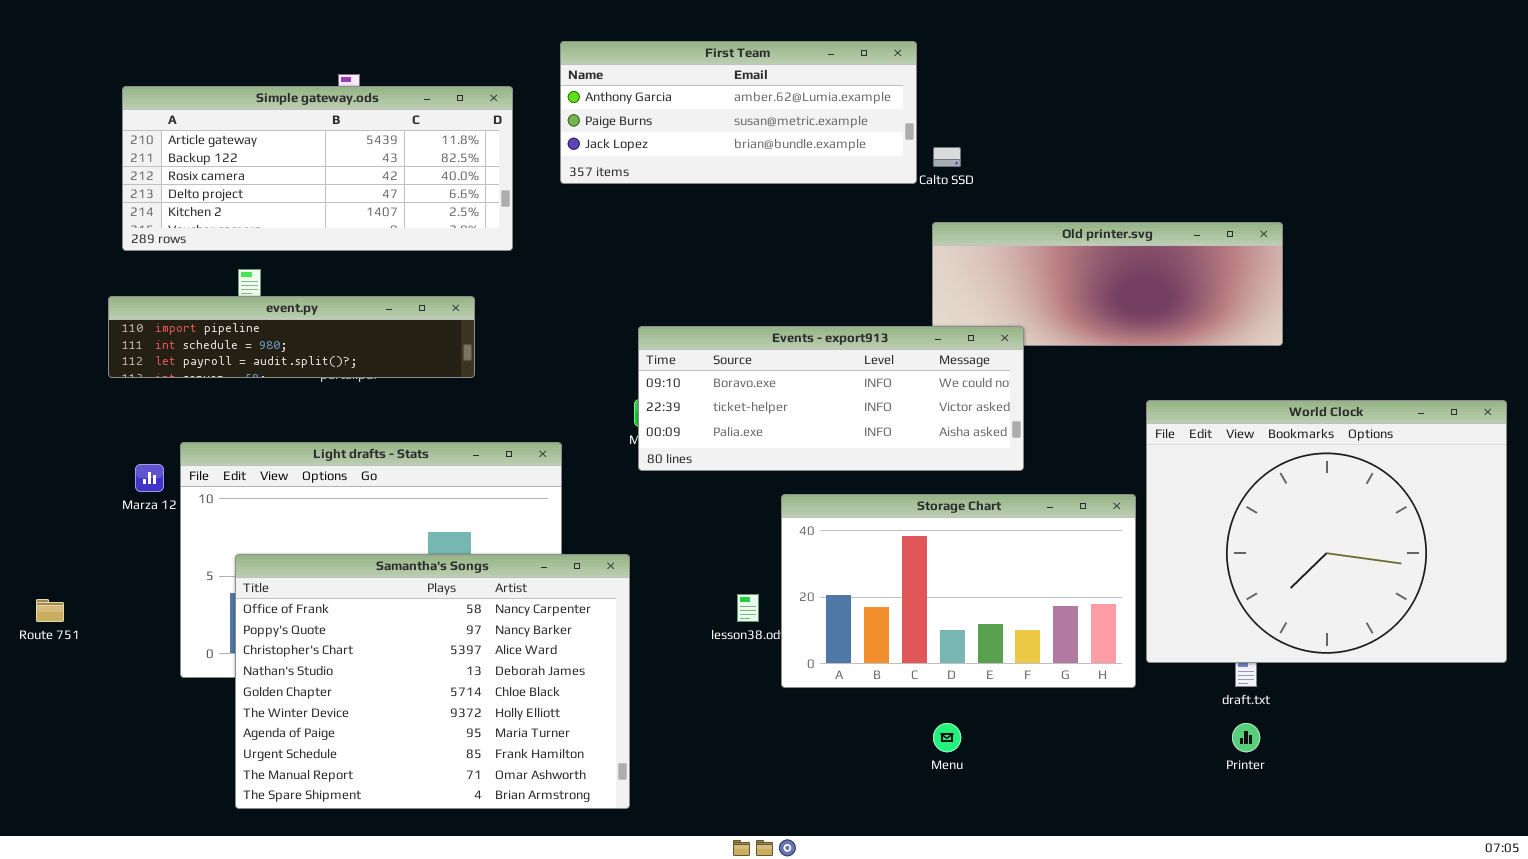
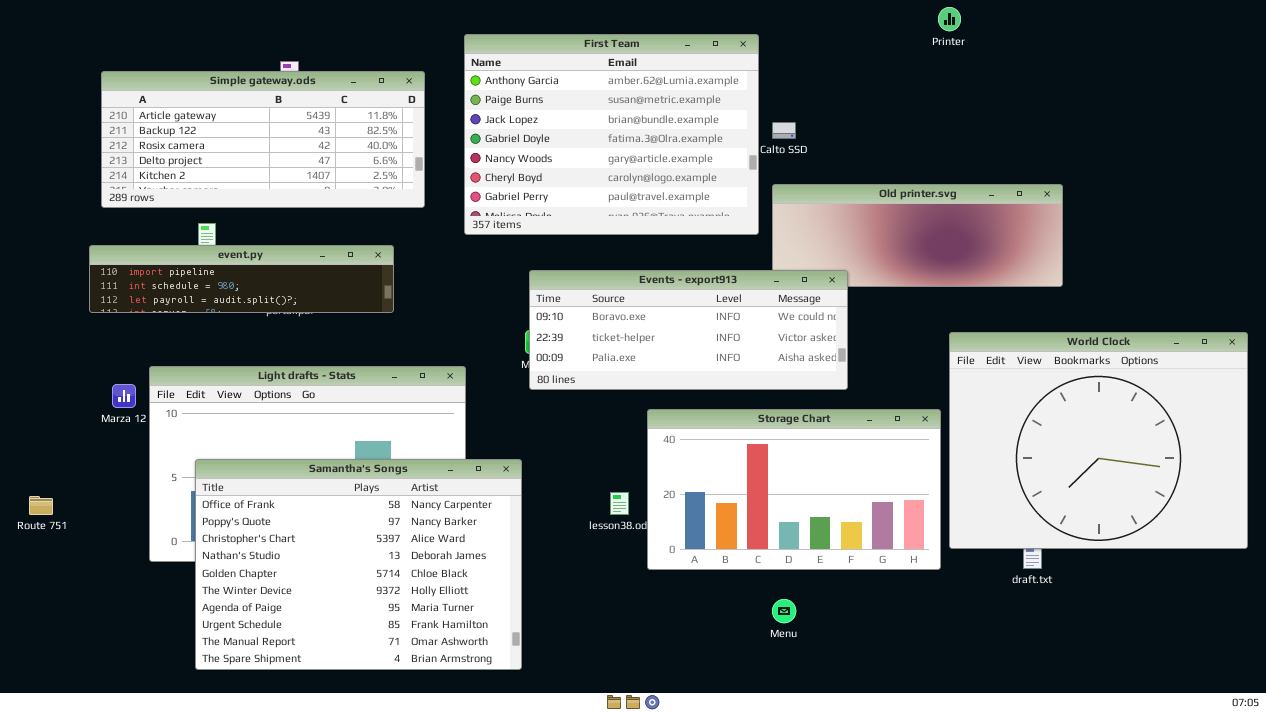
First Team: [560,41,917,184] -> [464,34,759,235], resized
Printer: [1232,723,1260,752] -> [938,7,961,31], moved

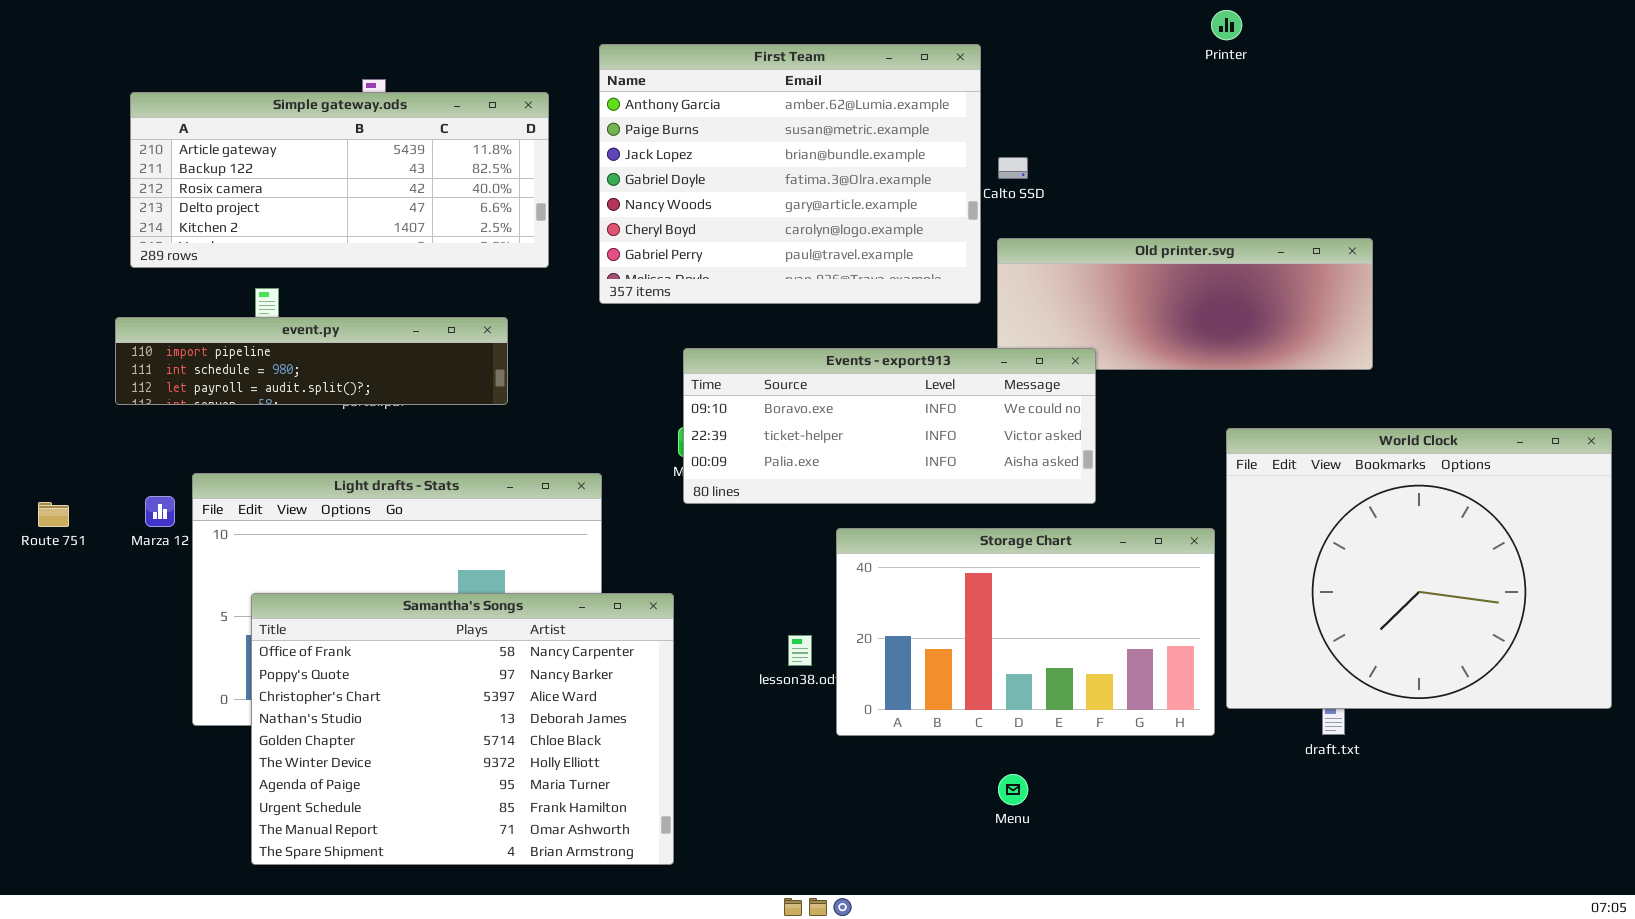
Route 751: [29,496,53,515] -> [38,502,69,527], moved

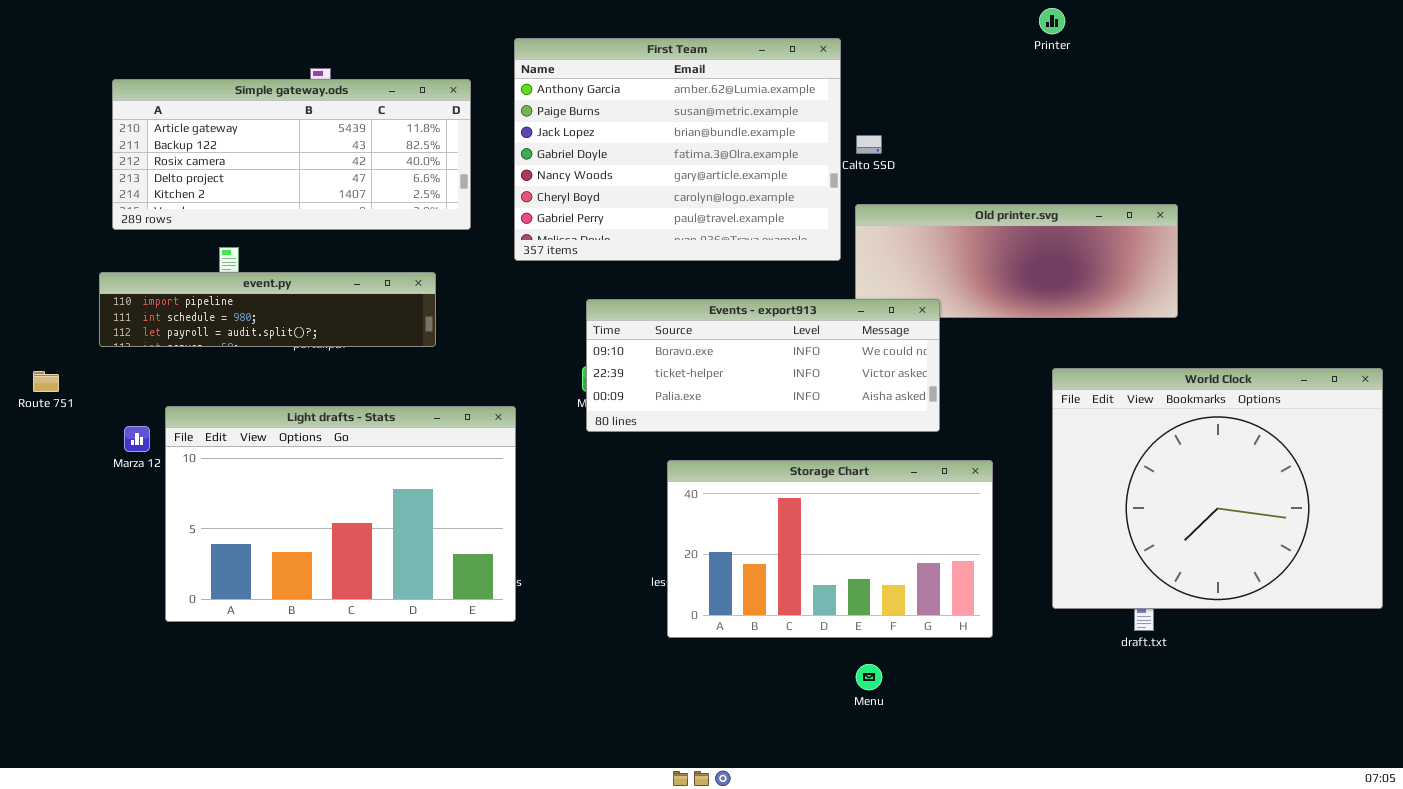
Route 751: [38,502,69,527] -> [33,371,59,392], moved
Storage Chart: [836,528,1215,736] -> [667,460,993,638], moved
Samantha's Songs: [251,593,674,865] -> none, closed

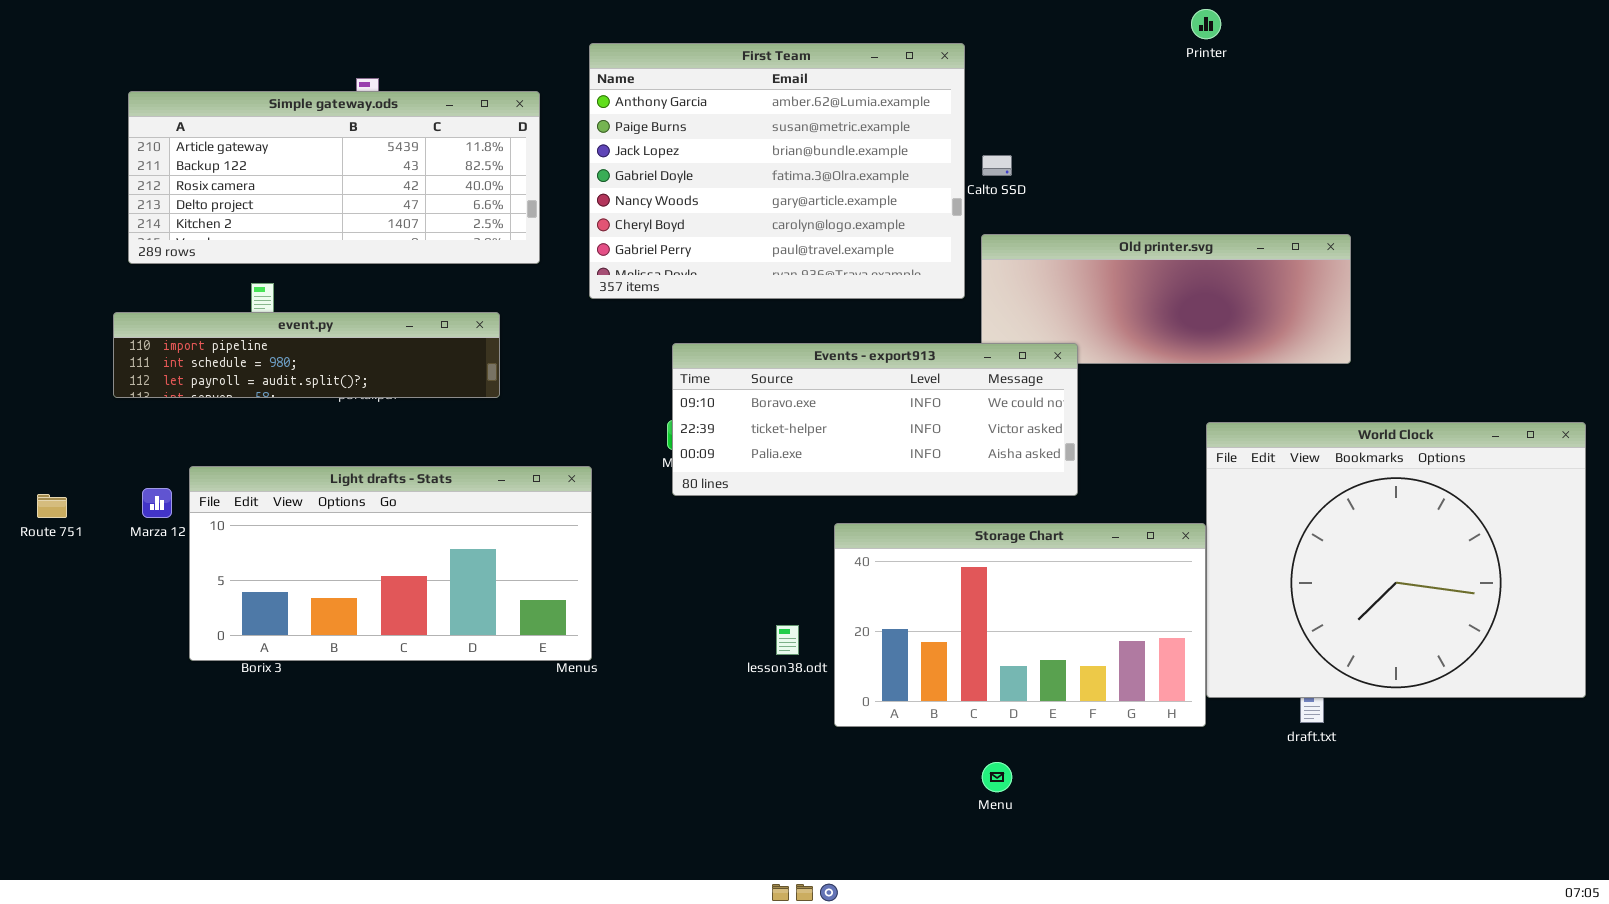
Route 751: [33,371,59,392] -> [37,494,67,518], moved
Light drafts - Stats: [165,406,516,622] -> [189,466,592,661], resized
Storage Chart: [667,460,993,638] -> [834,523,1206,727], moved

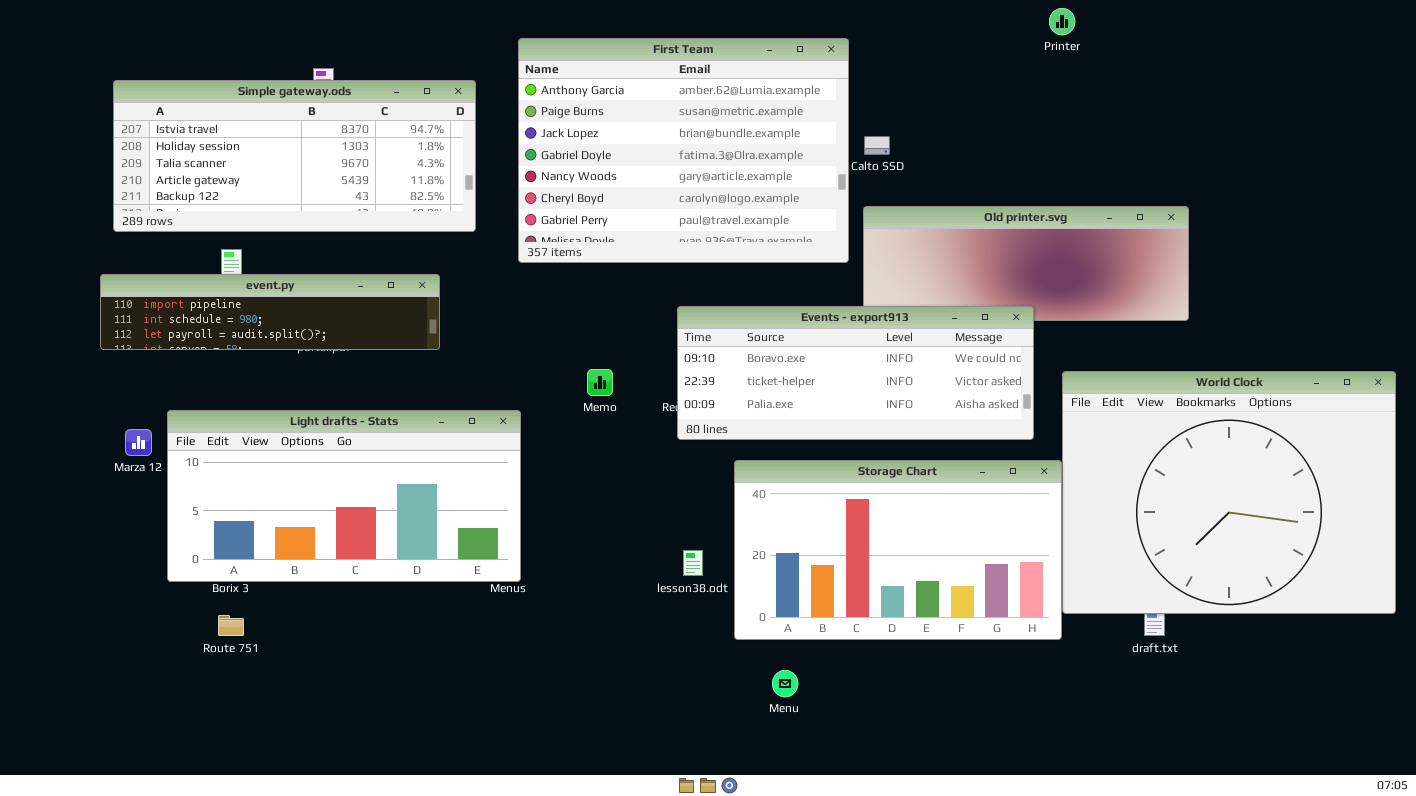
Simple gateway.ods: [128,91,540,264] -> [113,80,476,232], scrolled up 3 rows
Events - export913: [672,343,1078,496] -> [677,306,1034,440], moved
Route 751: [37,494,67,518] -> [218,615,244,636], moved
Menu: [982,762,1012,792] -> [772,670,798,697], moved

